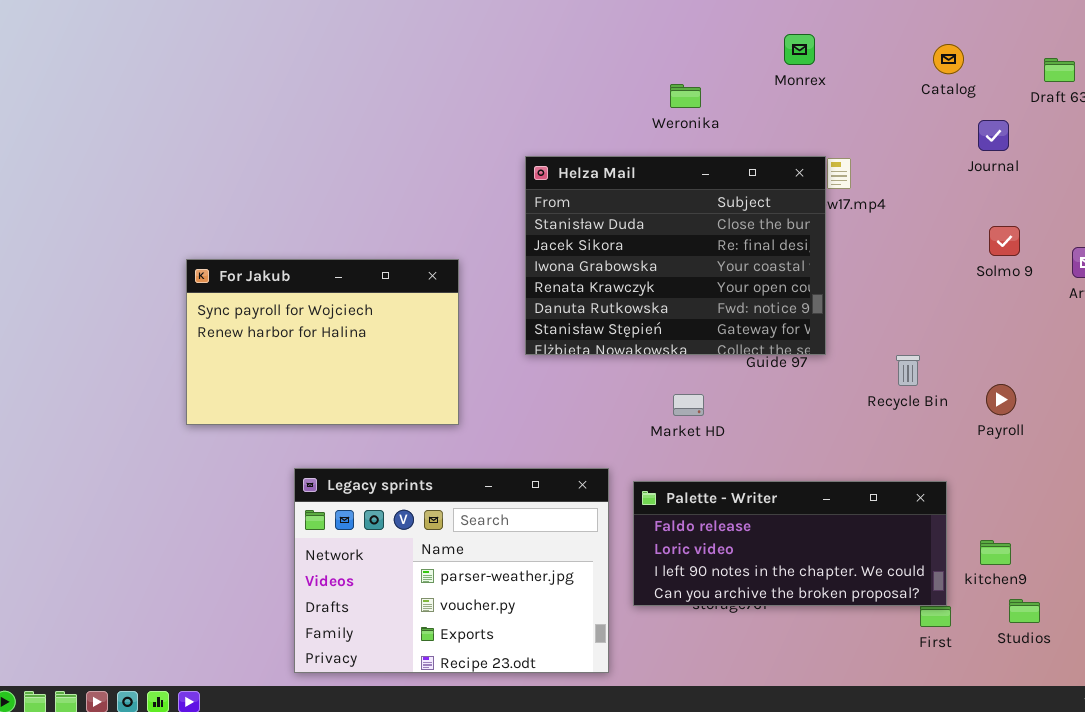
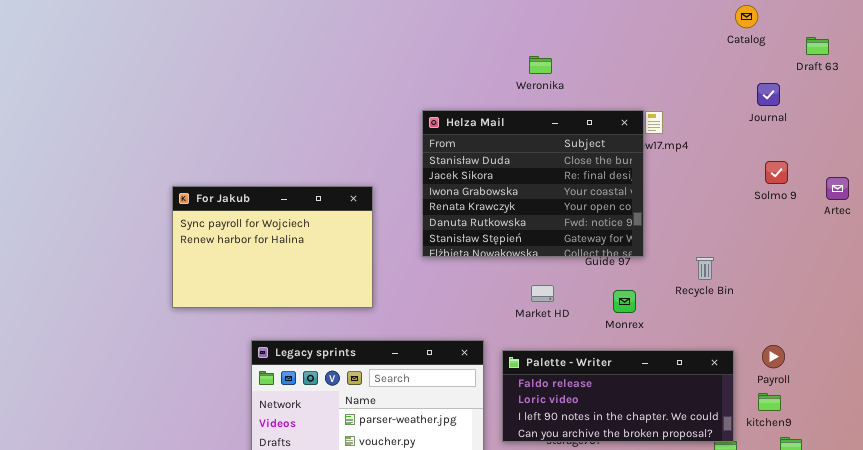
Monrex: [784,34,815,65] -> [613,290,636,313], moved
Catalog: [933,44,964,74] -> [735,5,758,28], moved
Payroll: [986,384,1016,415] -> [762,345,785,368], moved

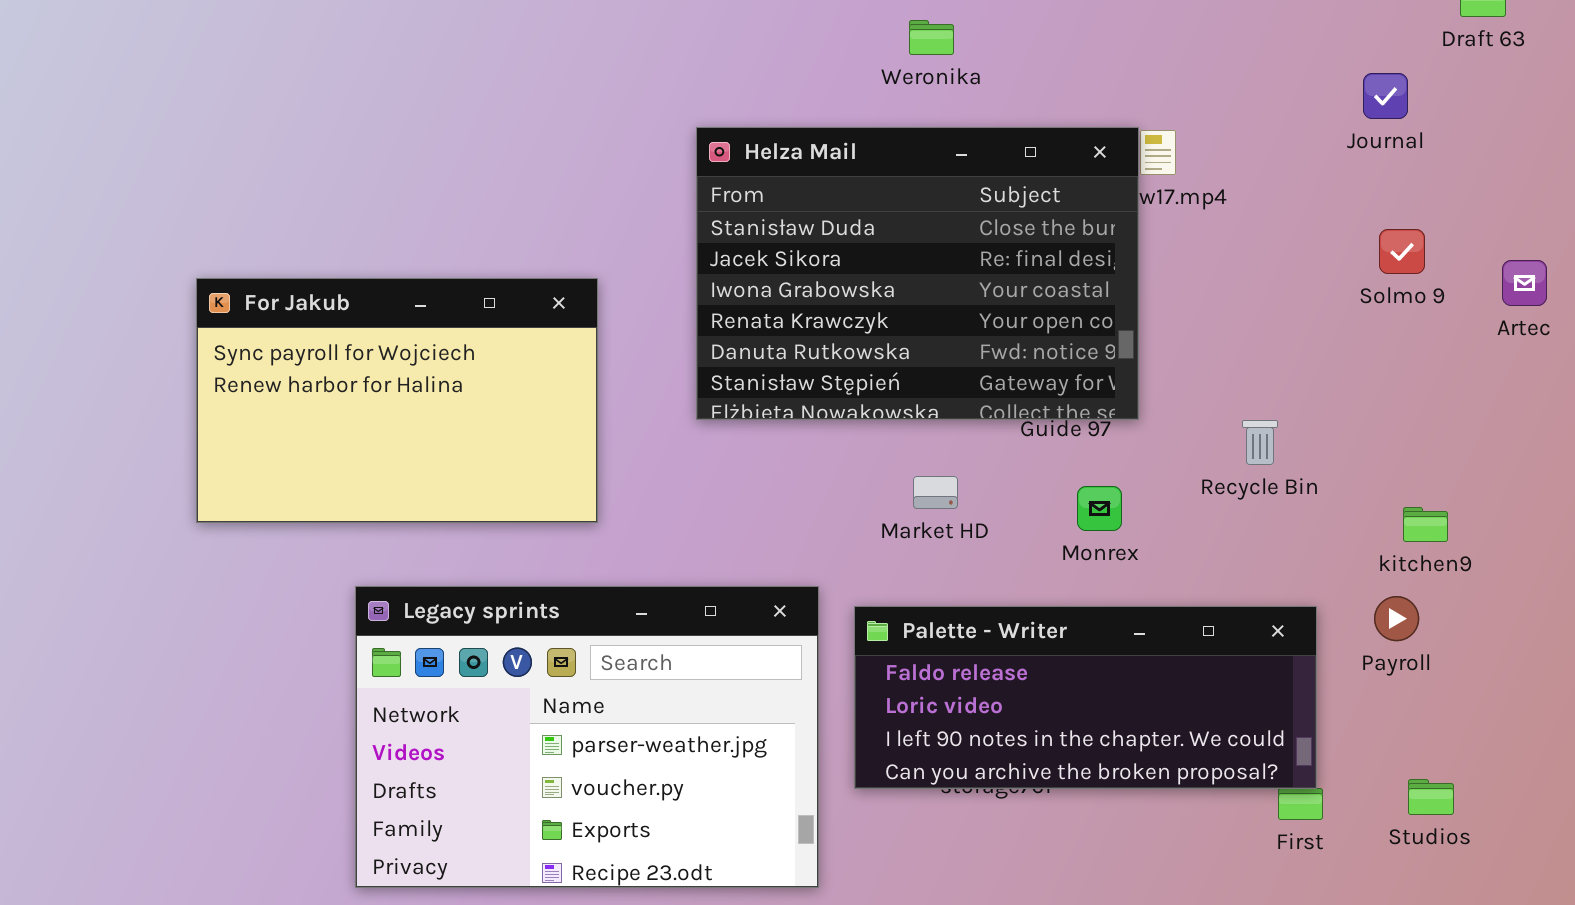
kitchen9: [758,393,781,411] -> [1403,507,1448,542], moved

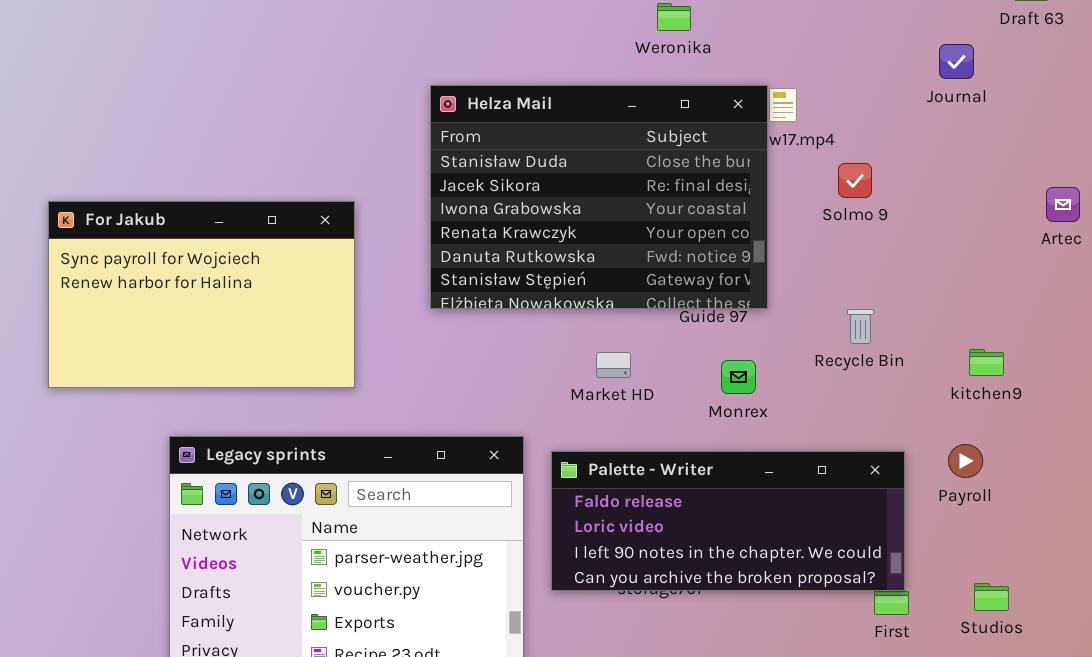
Weronika: [909,20,954,55] -> [657,3,691,31], moved
Solmo 9: [1379,229,1425,274] -> [838,163,872,198], moved
kitchen9: [1403,507,1448,542] -> [969,349,1004,376], moved

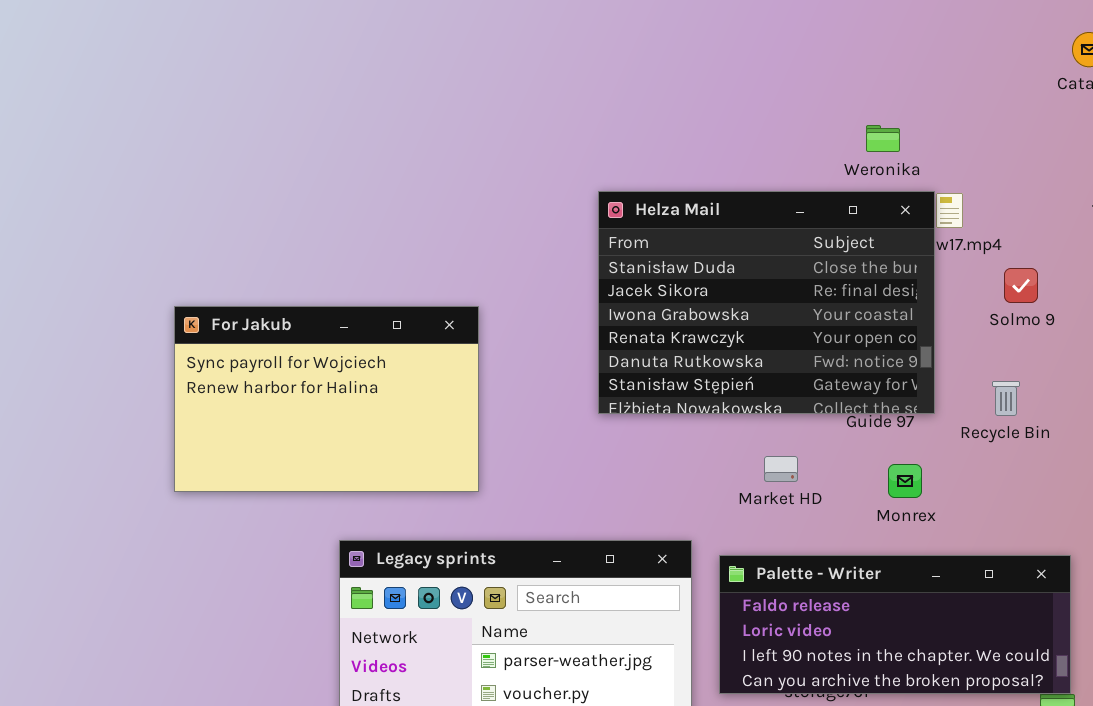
Weronika: [657,3,691,31] -> [866,125,900,152], moved
For Jakub: [48,201,355,388] -> [174,306,479,492], moved
Recycle Bin: [847,309,874,344] -> [992,381,1020,416], moved

